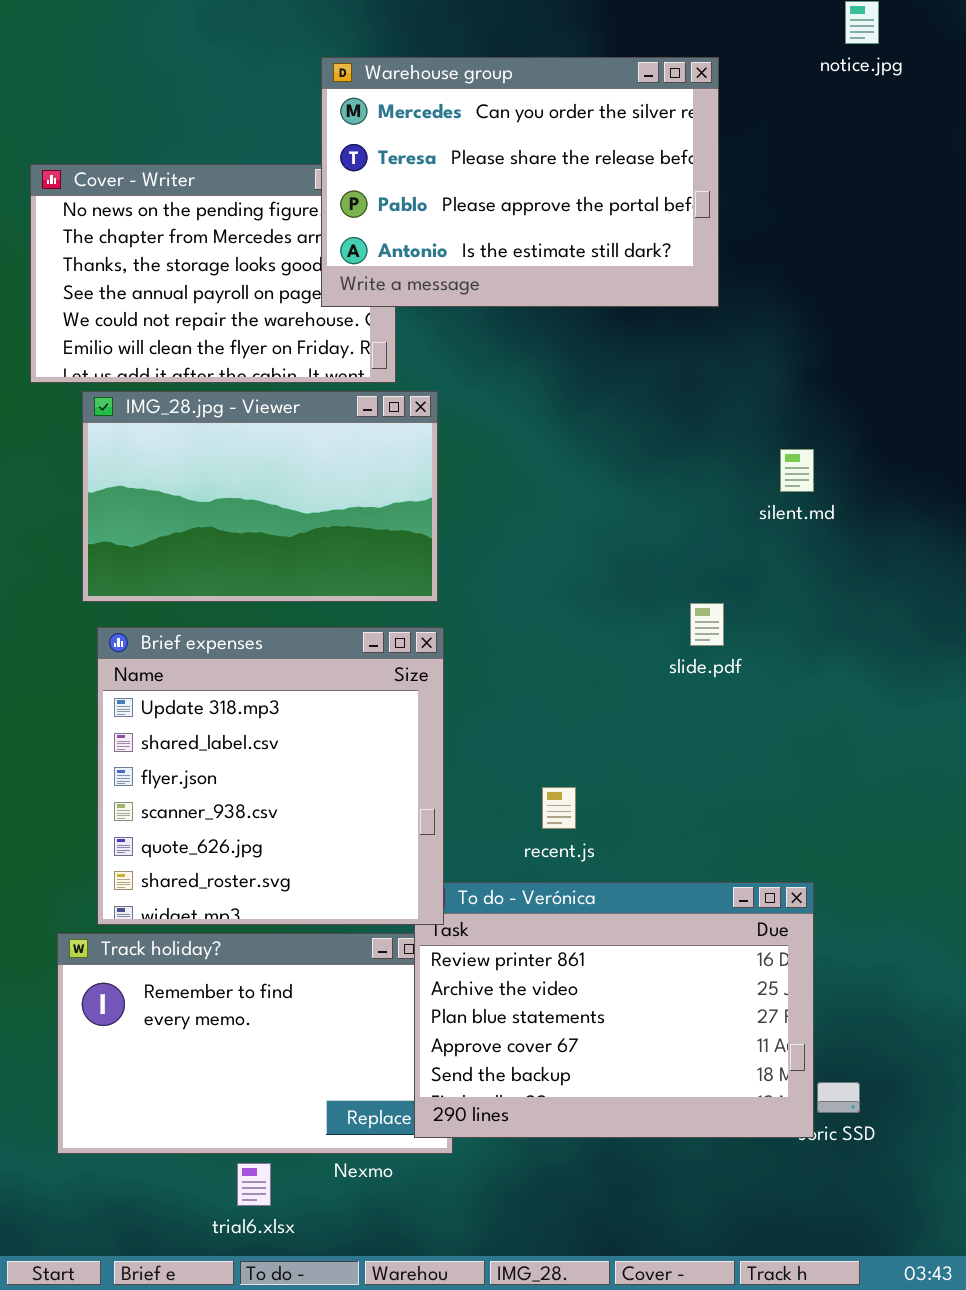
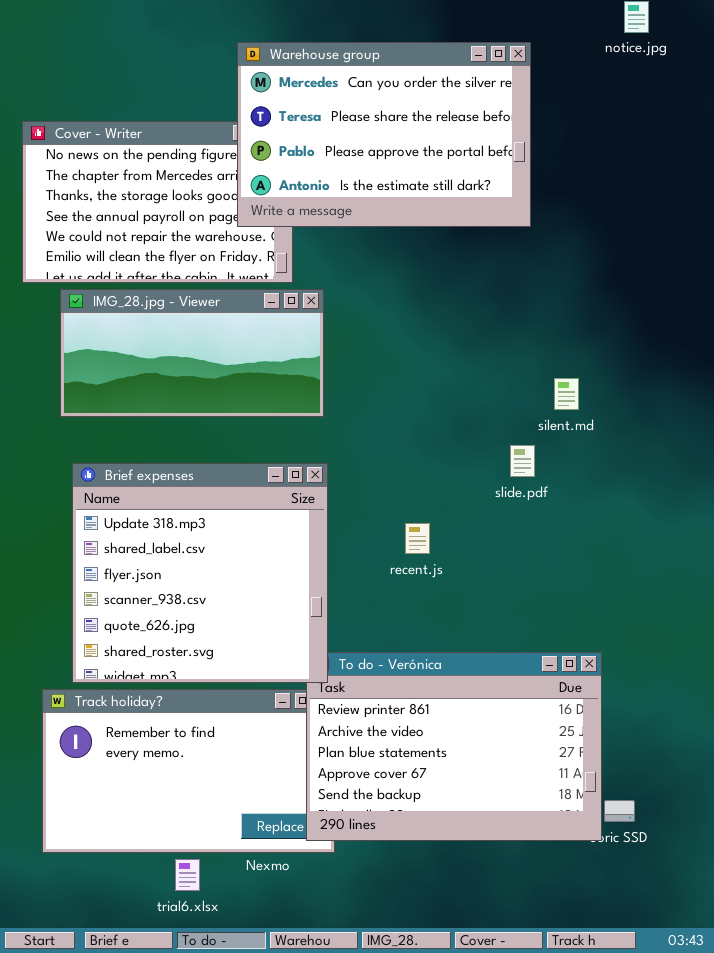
IMG_28.jpg - Viewer: [82,391,438,602] -> [60,289,324,417], resized
silent.md: [780,449,814,492] -> [554,378,579,410], moved
recent.js: [542,787,576,829] -> [405,523,430,554], moved

